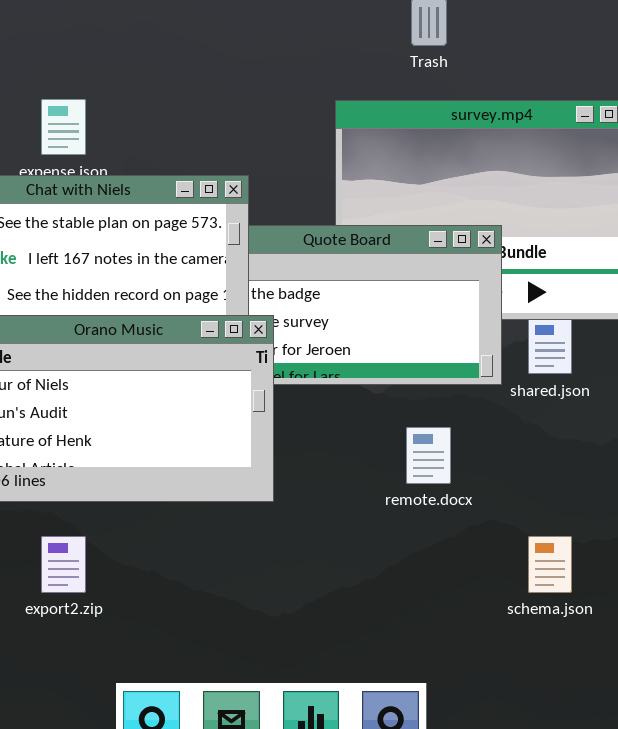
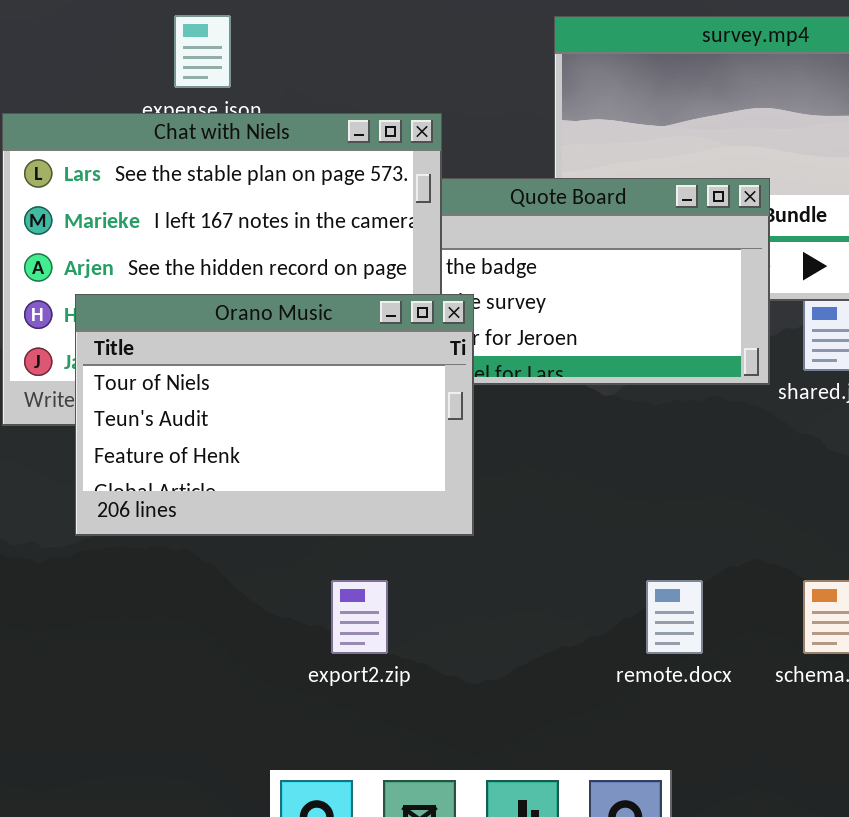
remote.docx: [406,427,451,484] -> [646,580,703,654], moved
export2.zip: [41,536,86,593] -> [331,580,388,654], moved

